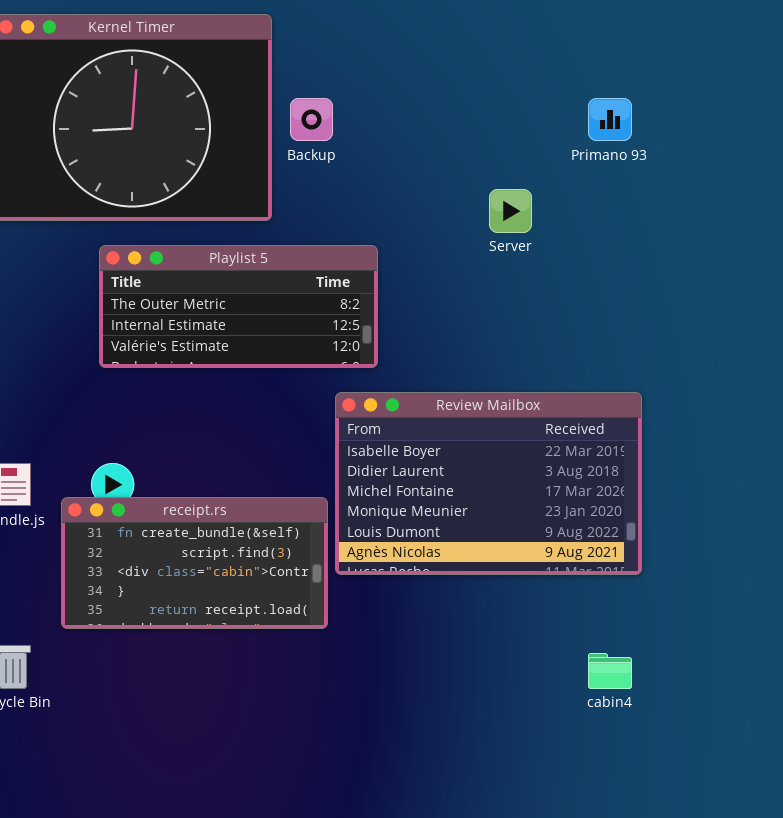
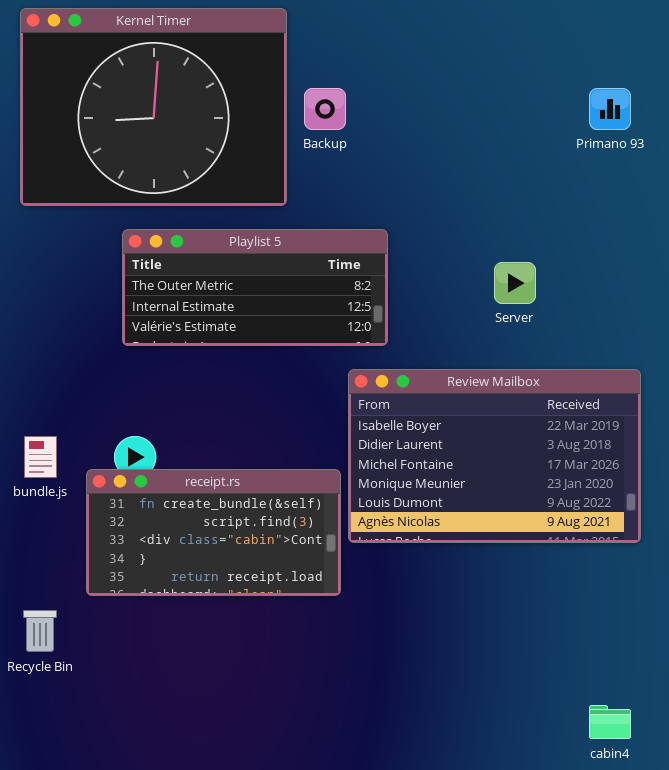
Server: [489,189,532,233] -> [494,262,536,304], moved
cabin4: [588,653,632,689] -> [589,705,631,739], moved

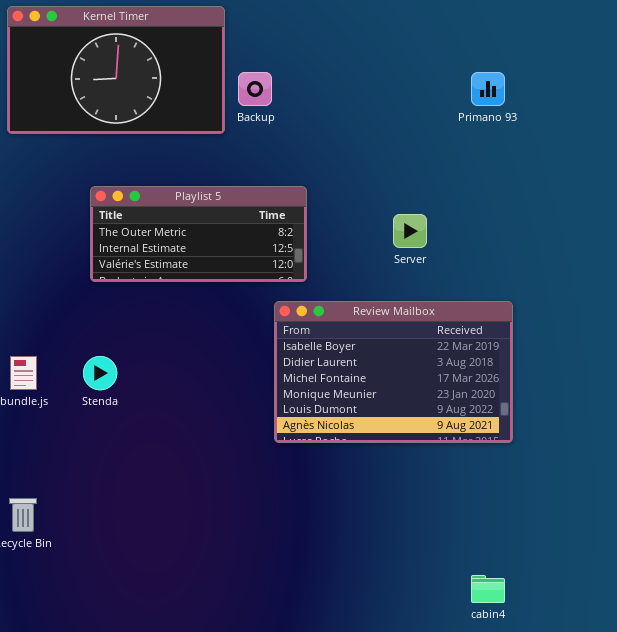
Kernel Timer: [20,8,287,206] -> [7,6,225,134], resized
receipt.rs: [86,469,341,596] -> none, closed

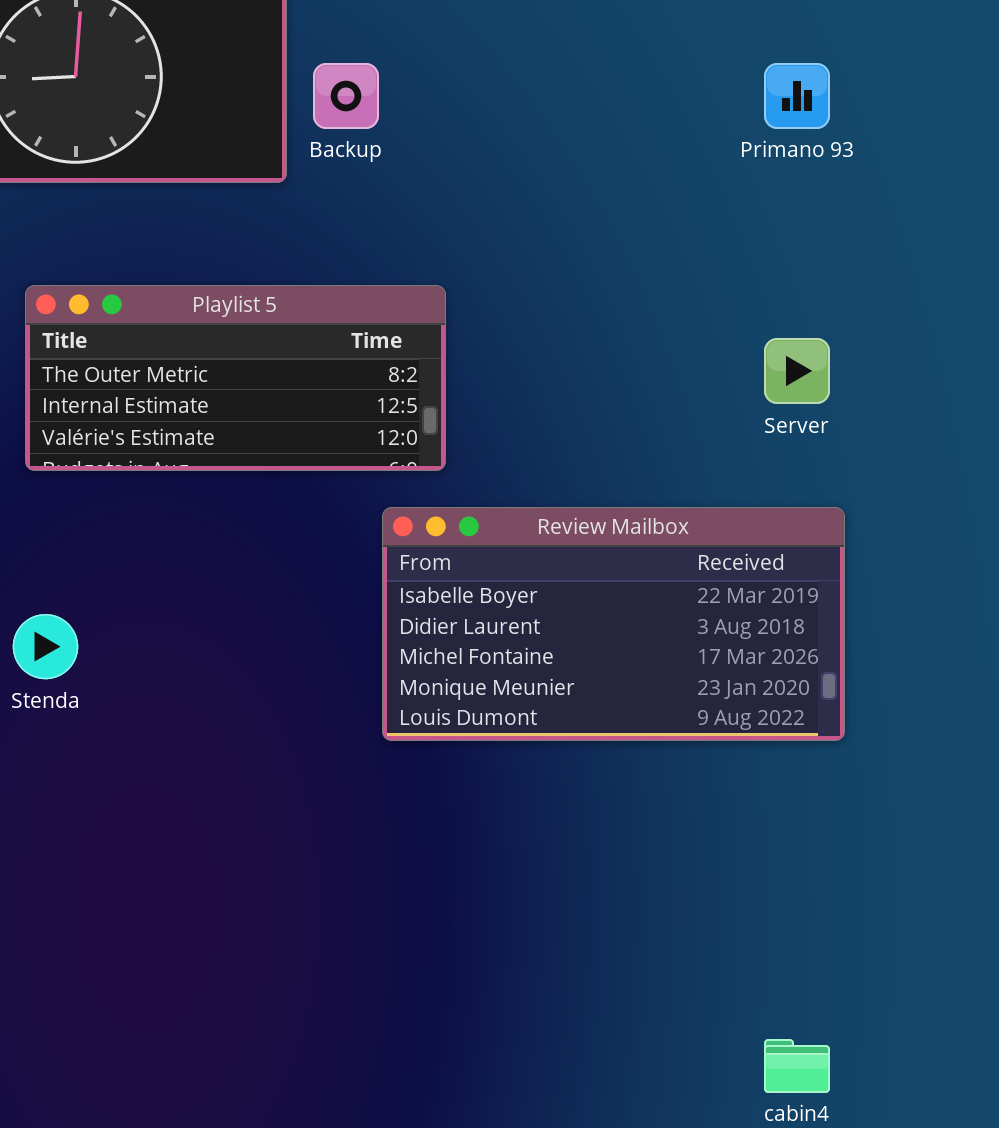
Server: [393,214,427,248] -> [764,338,830,404], moved
Review Mailbox: [274,301,513,443] -> [382,507,845,741], resized

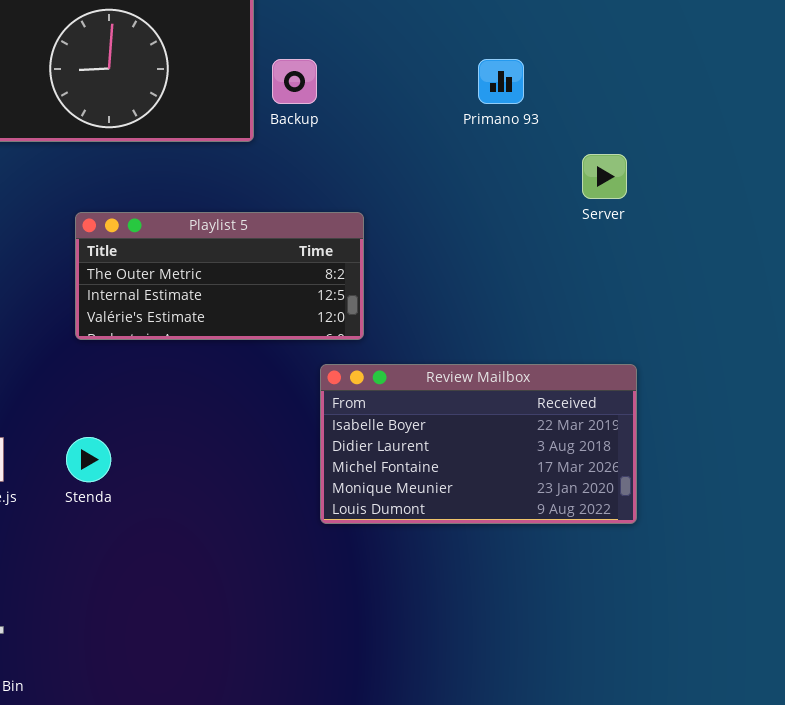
Primano 93: [764,63,830,129] -> [478,59,524,104], moved
Server: [764,338,830,404] -> [582,154,627,199], moved

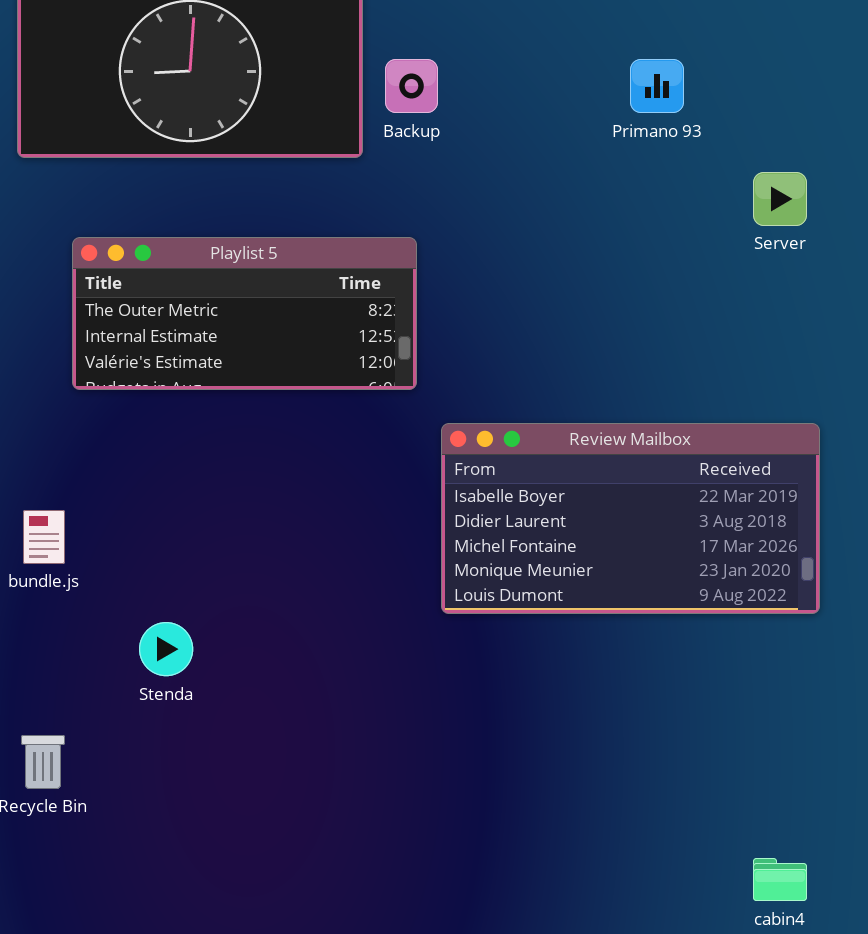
Playlist 5: [75,212,364,340] -> [72,237,417,390], moved
Stenda: [66,437,111,482] -> [139,622,193,676], moved

